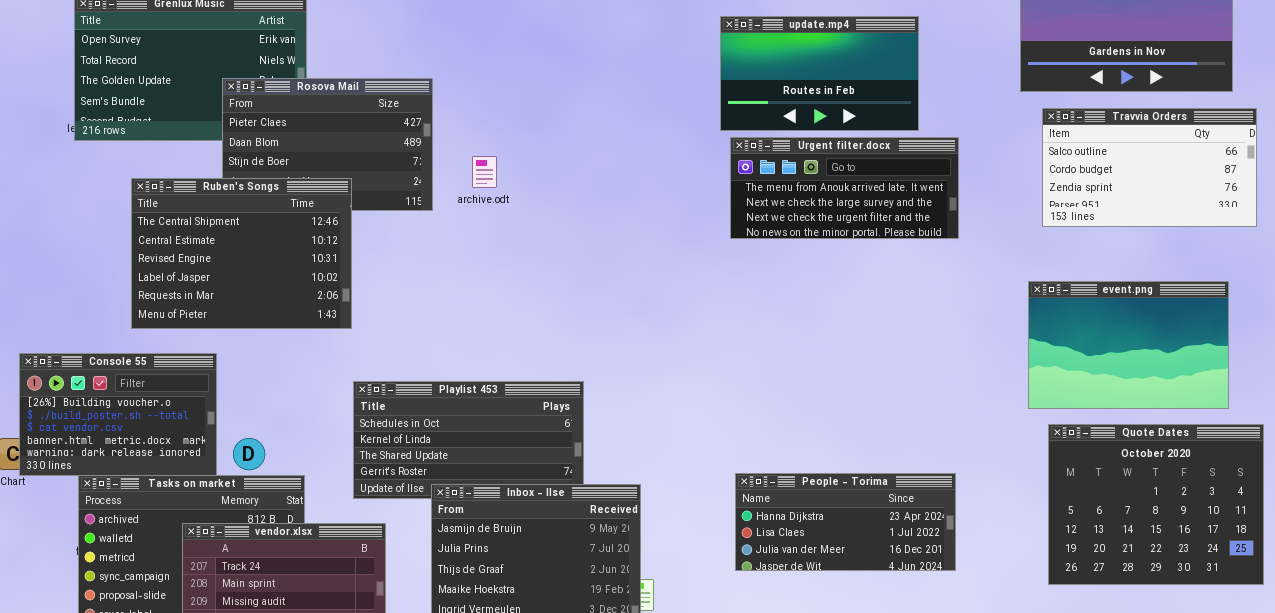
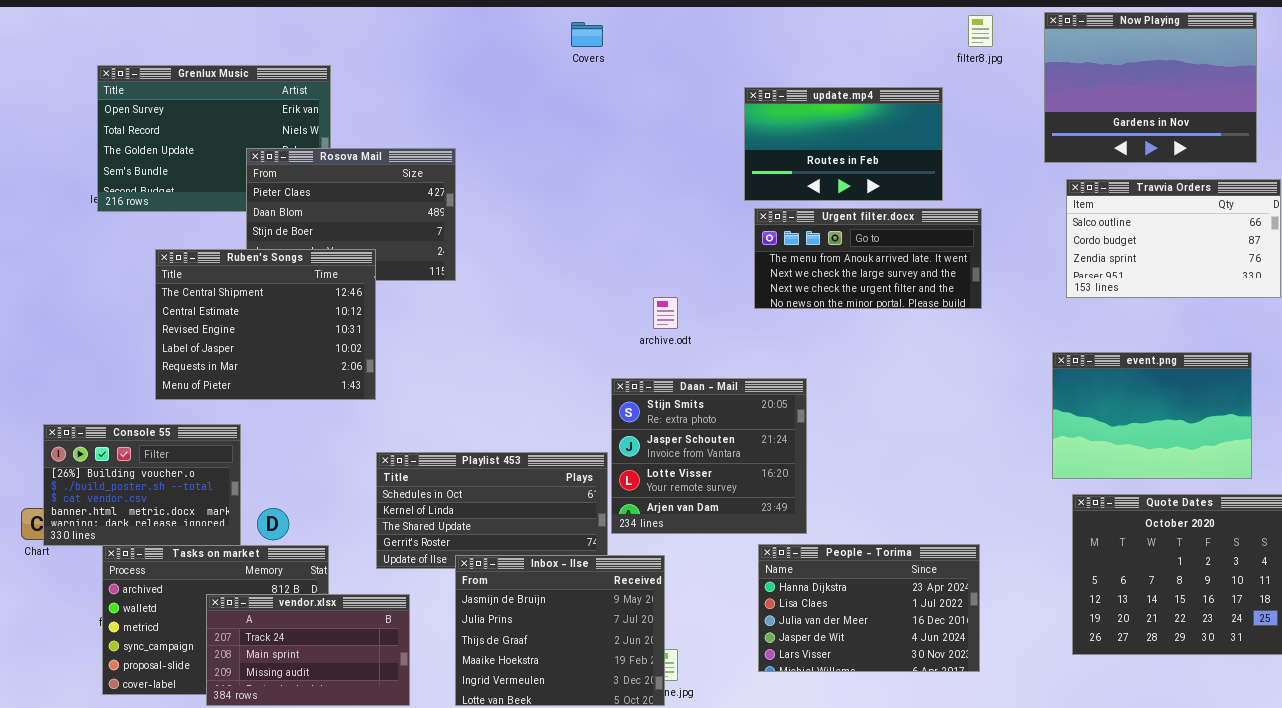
archive.odt: [472,156,497,188] -> [653,297,678,329], moved
Daan - Mail: none -> [611,378,807,534], opened
People - Torima: [735,473,956,571] -> [758,544,980,672], resized

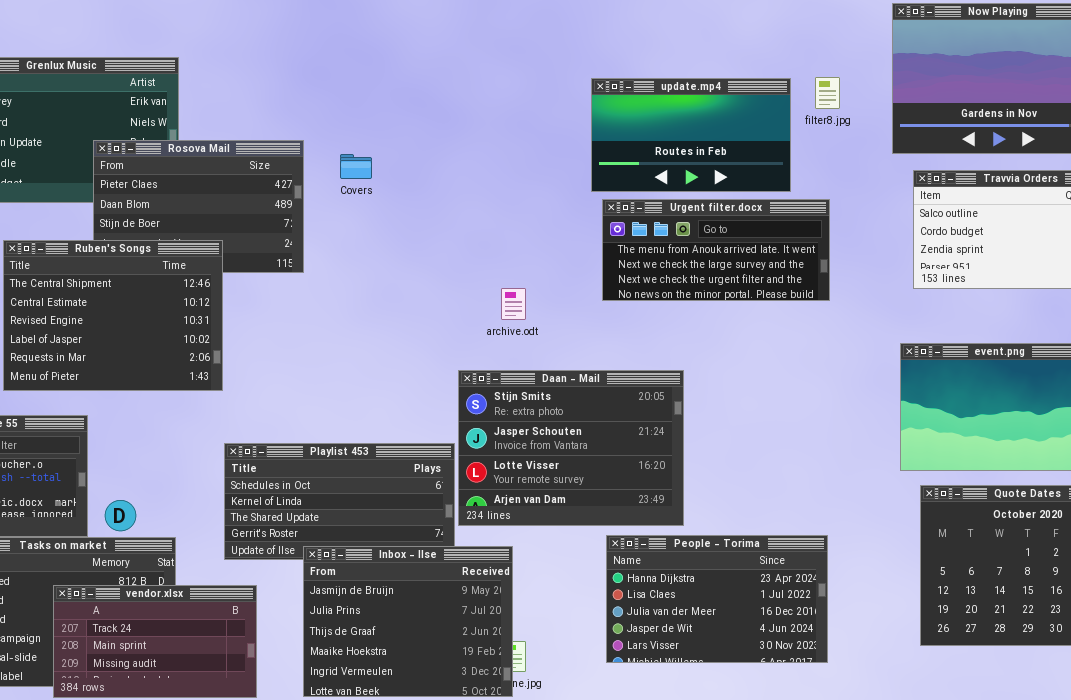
filter8.jpg: [968,15,993,47] -> [815,77,840,109], moved
Covers: [571,22,603,47] -> [340,154,372,179], moved
Daan - Mail: [611,378,807,534] -> [458,370,684,526], resized

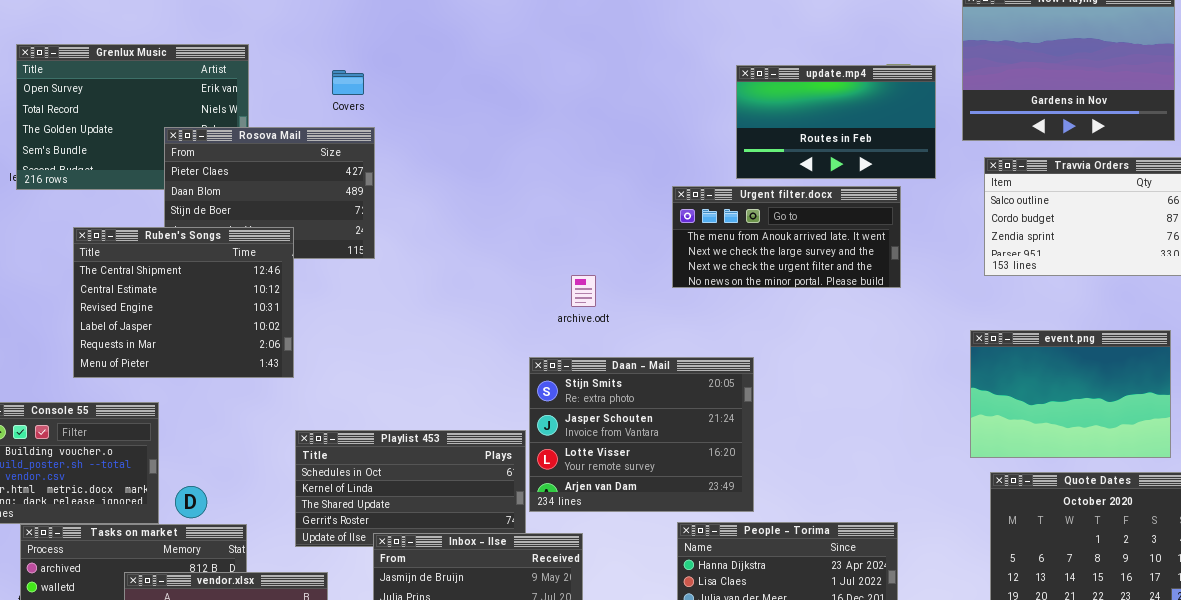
update.mp4: [591,78,791,192] -> [736,65,936,179], moved
Covers: [340,154,372,179] -> [332,70,364,95], moved

